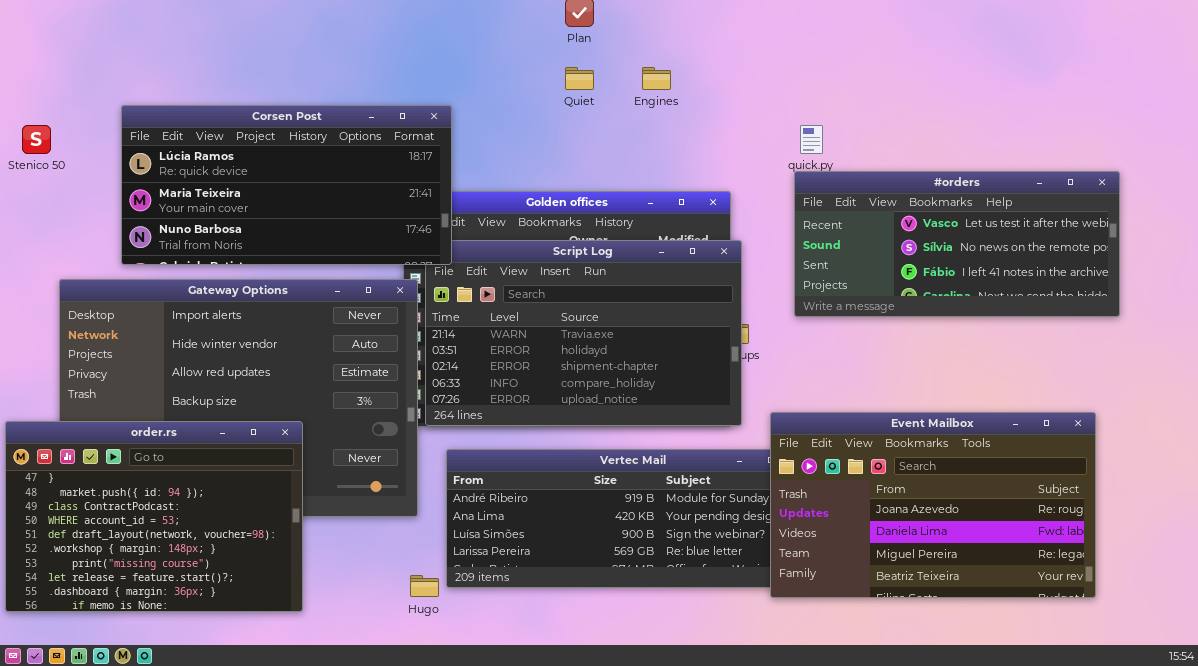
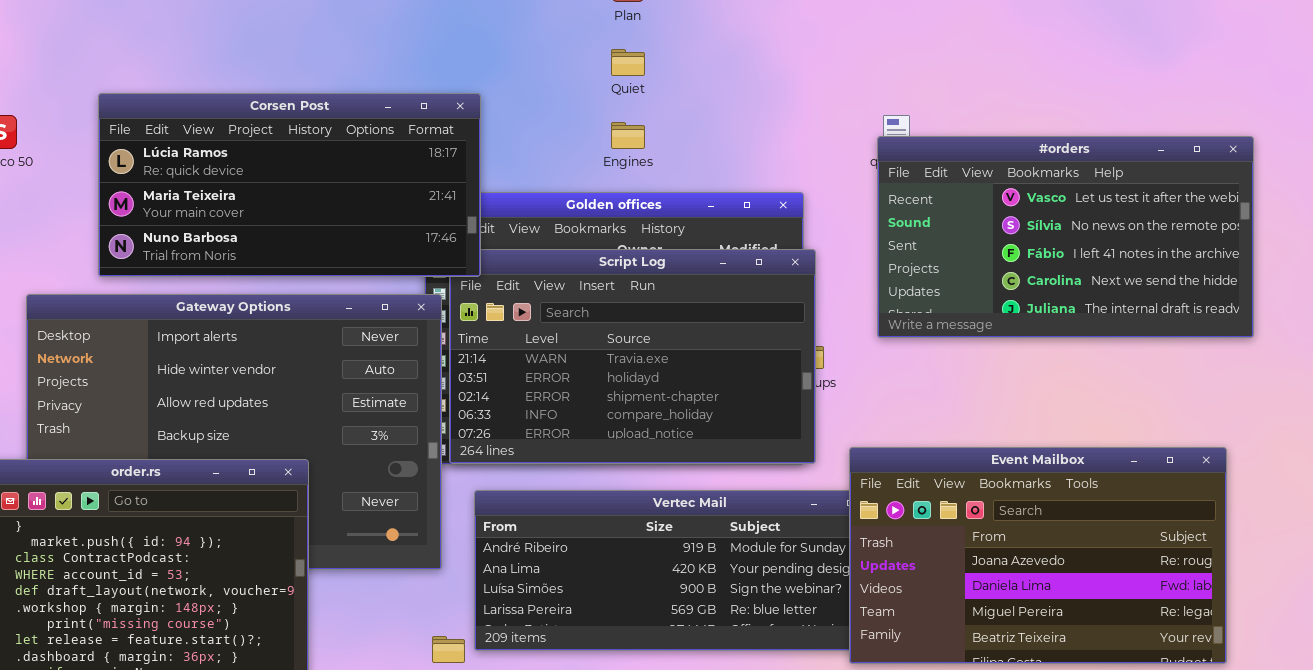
Engines: [642,67,671,90] -> [611,122,645,149], moved
#orders: [794,171,1120,317] -> [877,136,1254,338], resized

